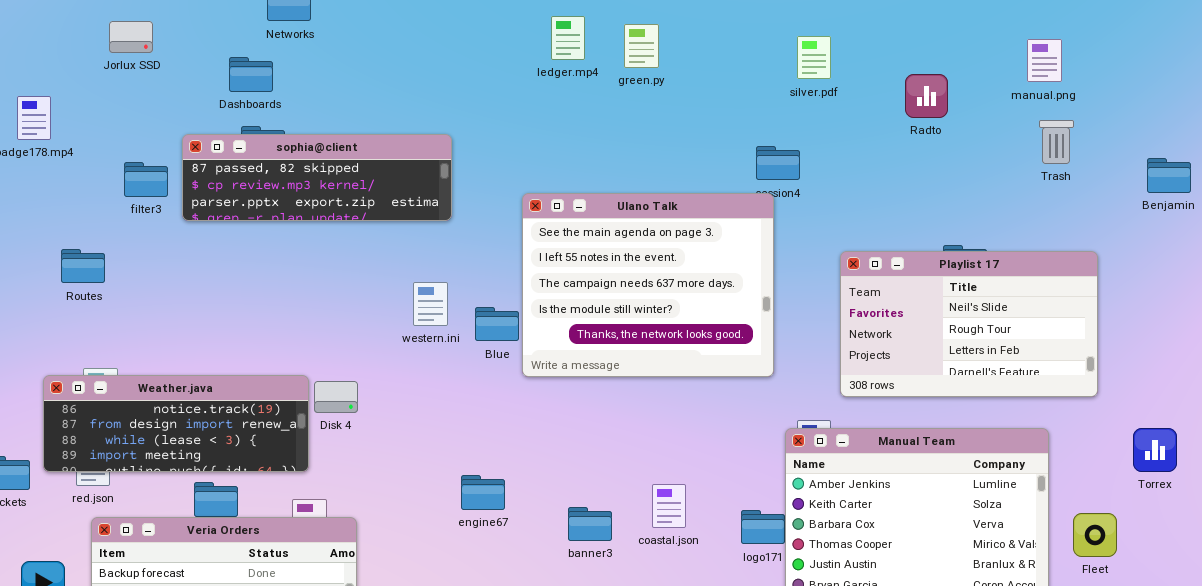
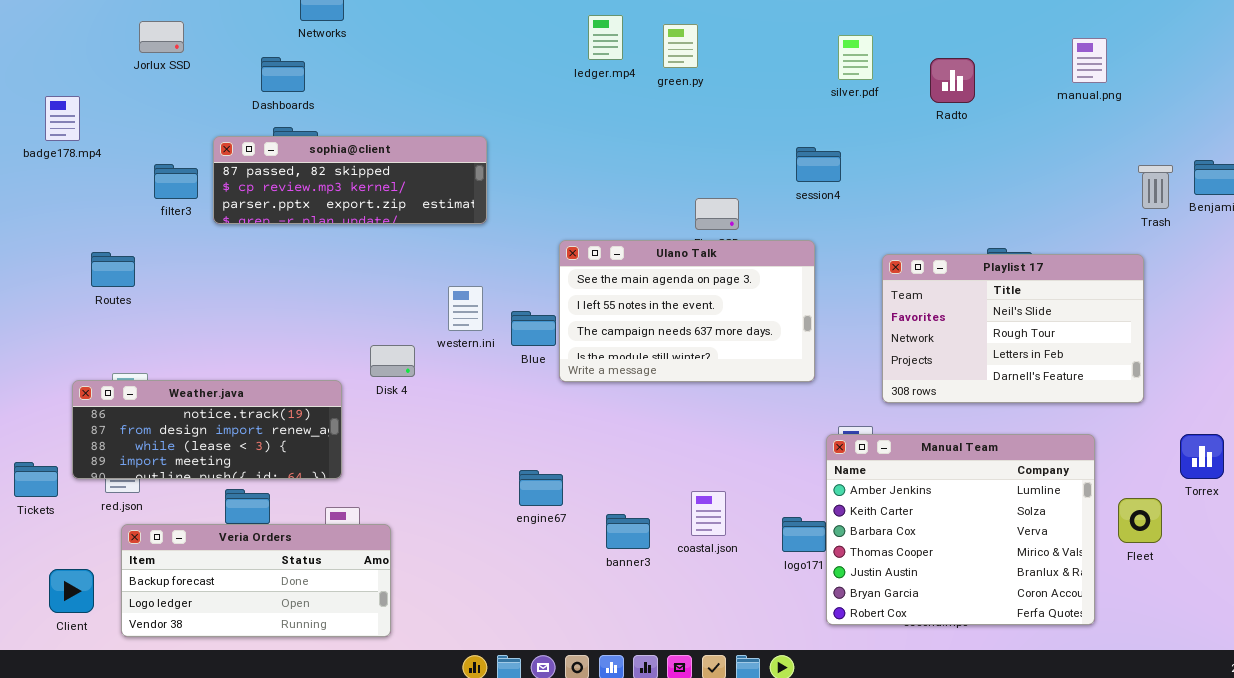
Radto: [905,74,948,118] -> [930,58,975,103], moved
Trash: [1039,120,1074,164] -> [1138,165,1173,209], moved
Ulano Talk: [522,193,774,377] -> [559,240,815,382], resized
Disk 4: [314,381,358,413] -> [370,345,415,377], moved
engine67: [461,475,505,510] -> [519,470,563,506], moved
Fleet: [1073,513,1117,557] -> [1118,498,1162,543], moved

